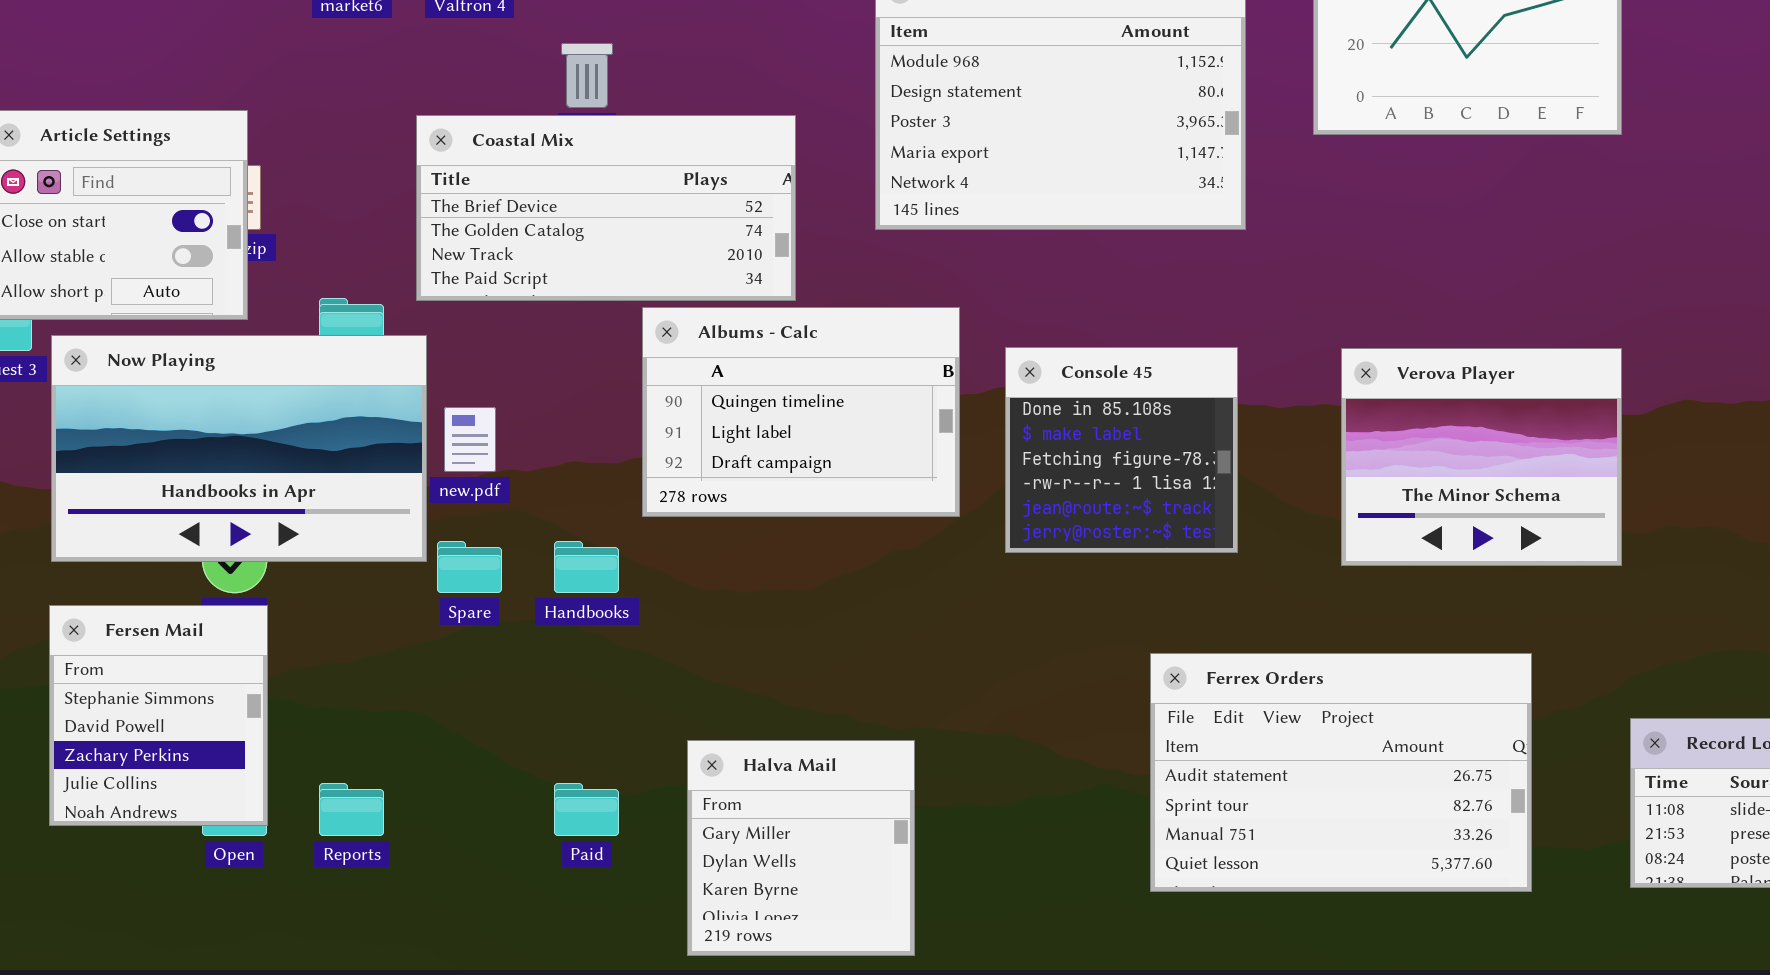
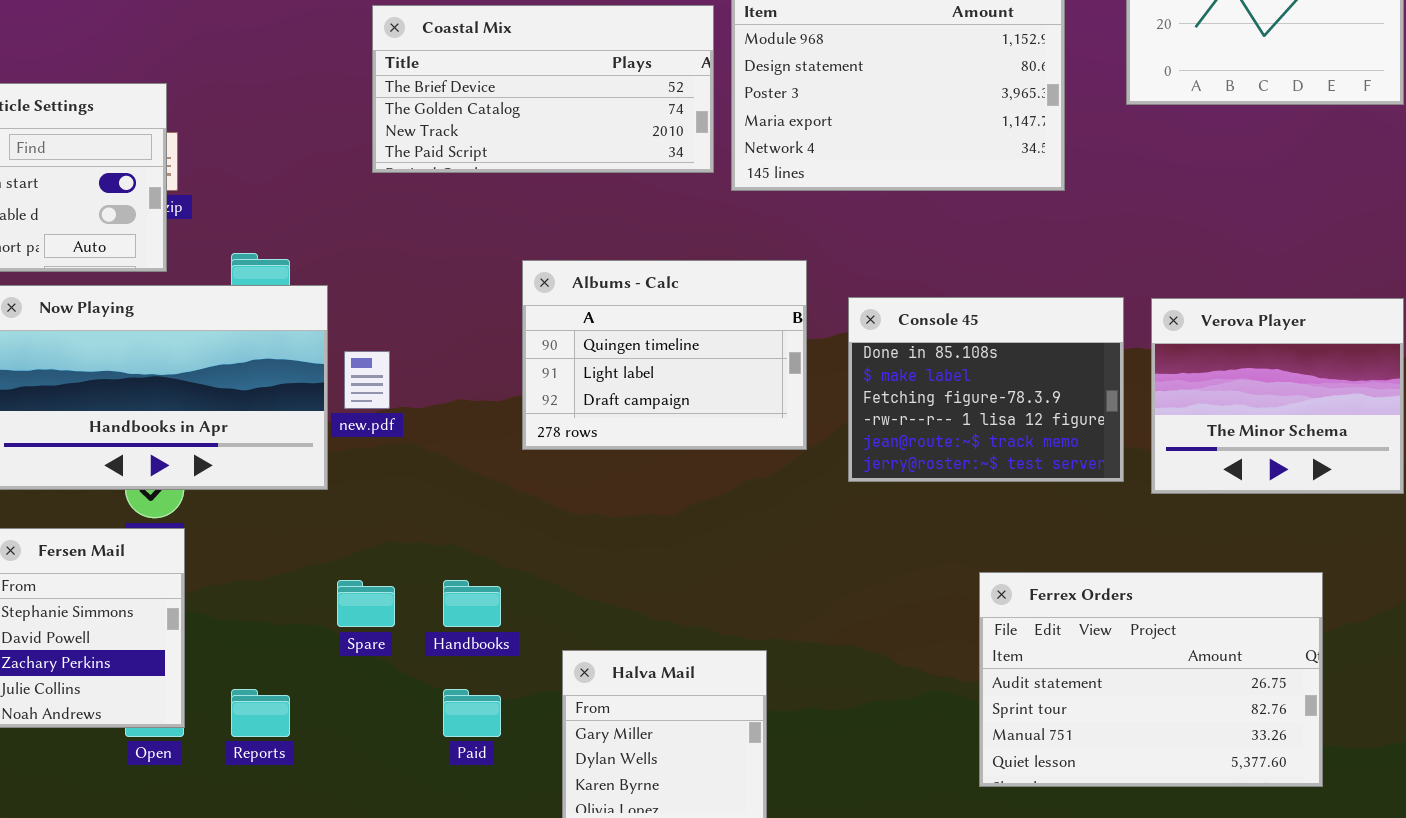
Coastal Mix: [416,115,796,301] -> [372,5,714,173], moved
Console 45: [1005,347,1238,553] -> [848,297,1124,482], resized
Spare: [437,541,502,593] -> [337,580,395,627], moved
Handbooks: [554,541,619,593] -> [443,580,501,627], moved

